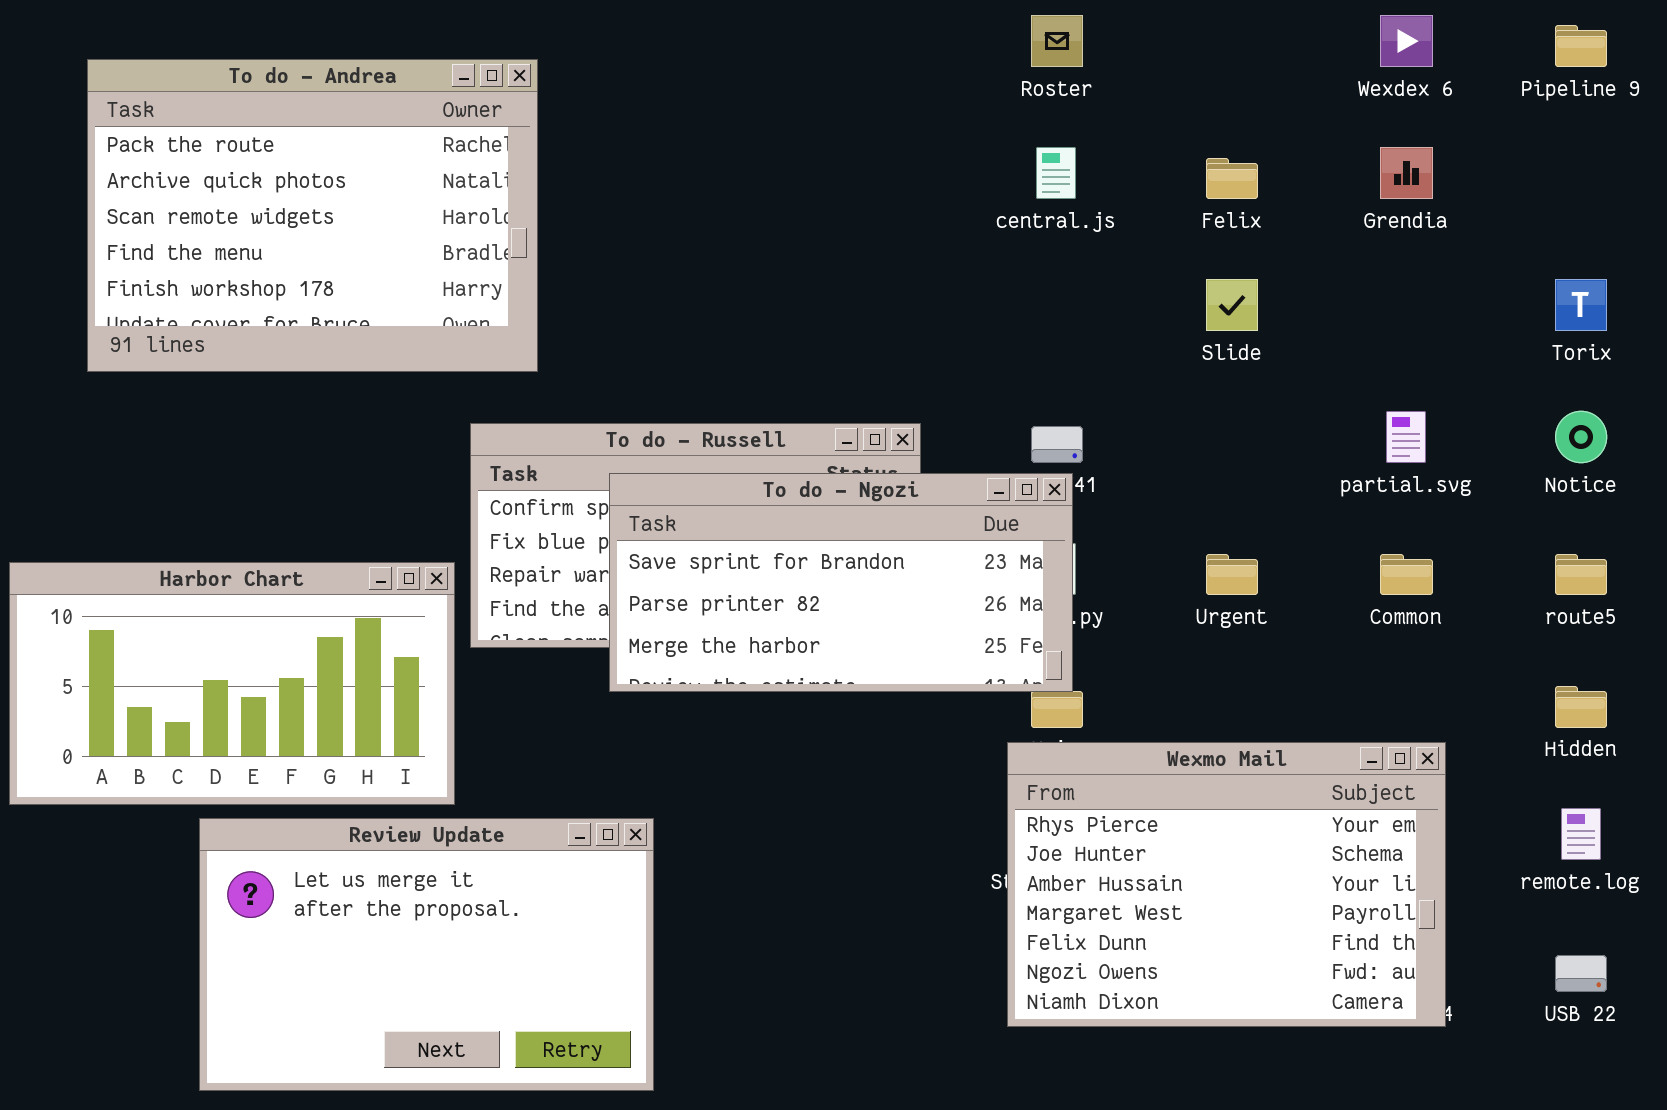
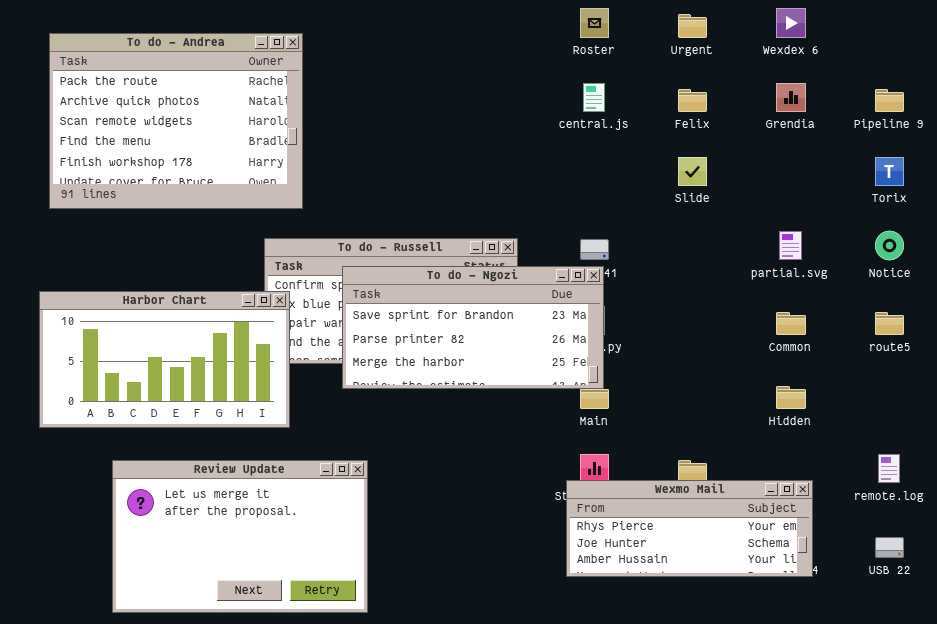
Pipeline 9: [1555,25,1607,67] -> [875,89,904,112], moved
Urgent: [1206,554,1258,595] -> [678,14,707,38], moved
Harbor Chart: [9,562,455,805] -> [39,291,290,428], moved
Hidden: [1555,686,1607,728] -> [776,386,806,409], moved
Wexmo Mail: [1007,742,1446,1027] -> [566,480,813,577], resized

